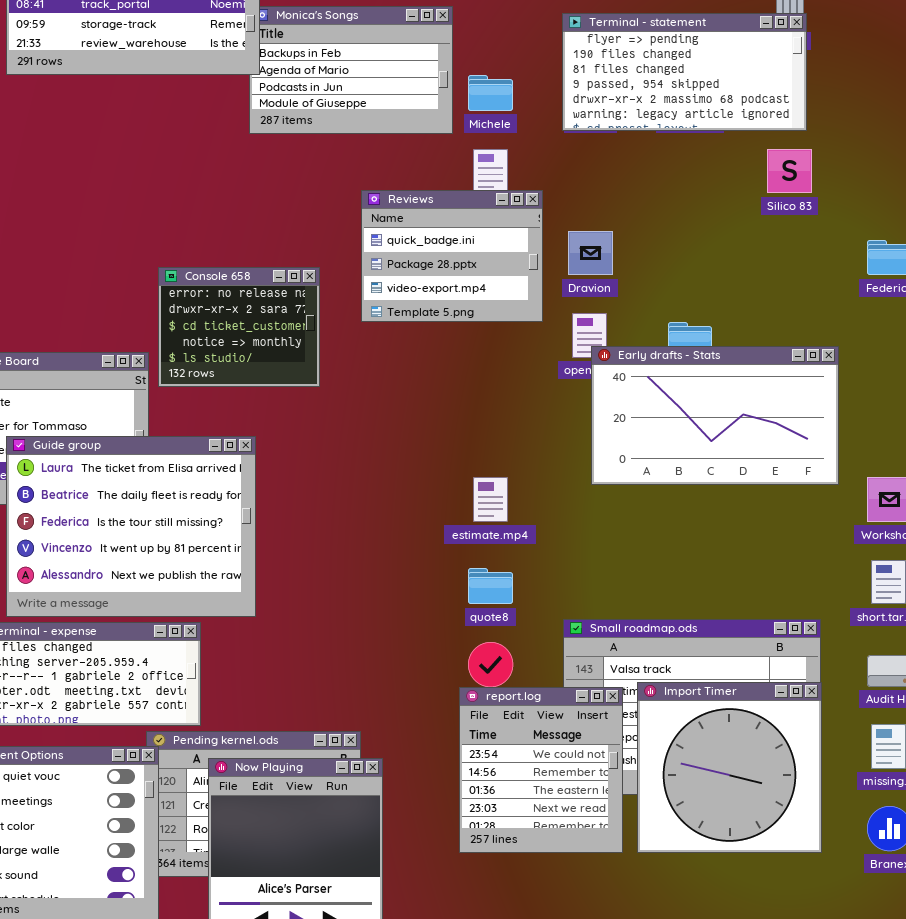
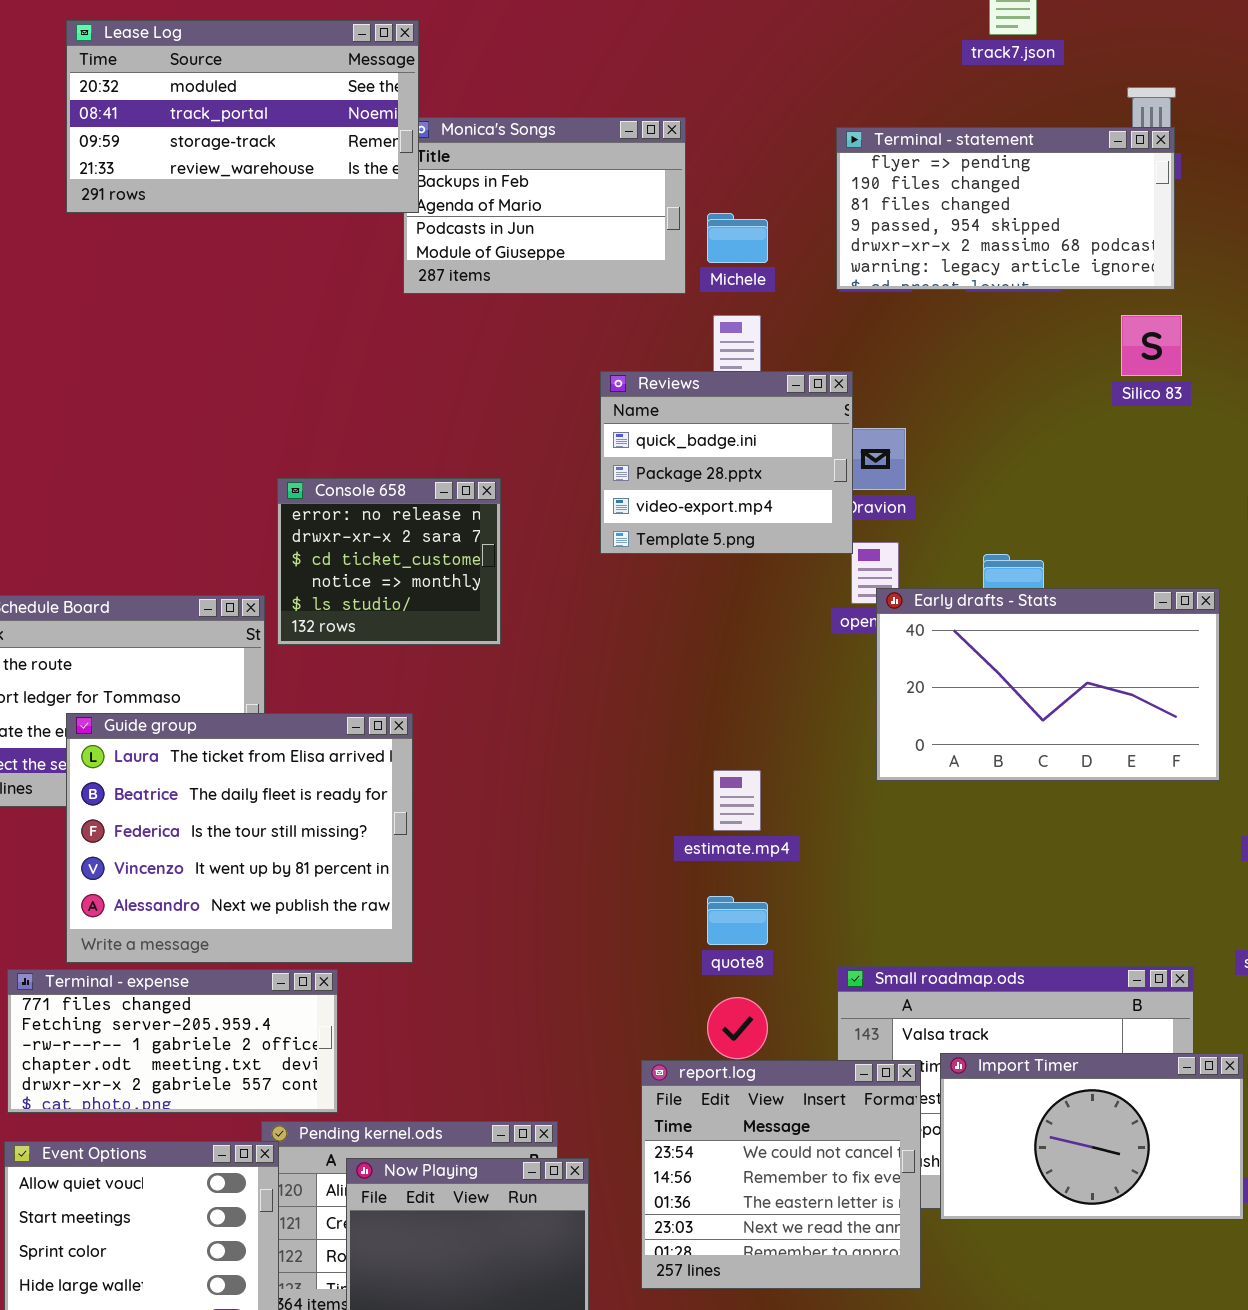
Reviews: [361,190,543,322] -> [600,371,853,554], moved
Import Timer: [637,682,822,853] -> [940,1053,1244,1220], resized
report.log: [459,687,623,853] -> [641,1060,921,1289], resized

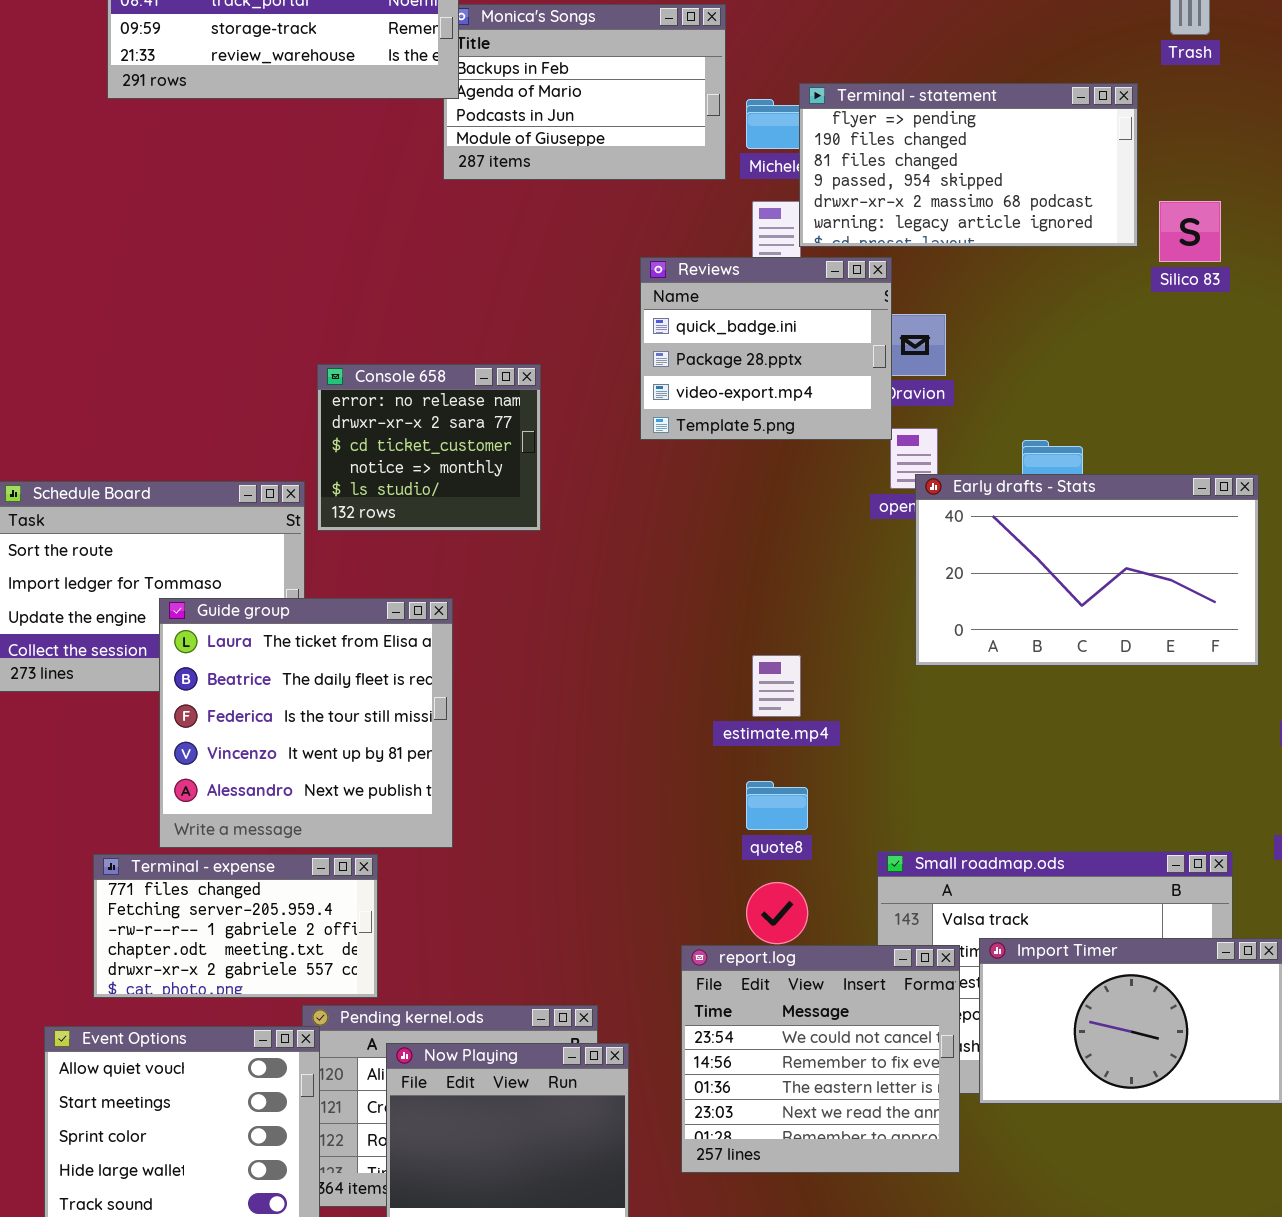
Terminal - statement: [836,127,1175,290] -> [799,83,1138,247], moved
Guide group: [66,713,413,963] -> [159,598,453,848], resized
Terminal - expense: [7,969,338,1113] -> [93,854,378,998], resized

